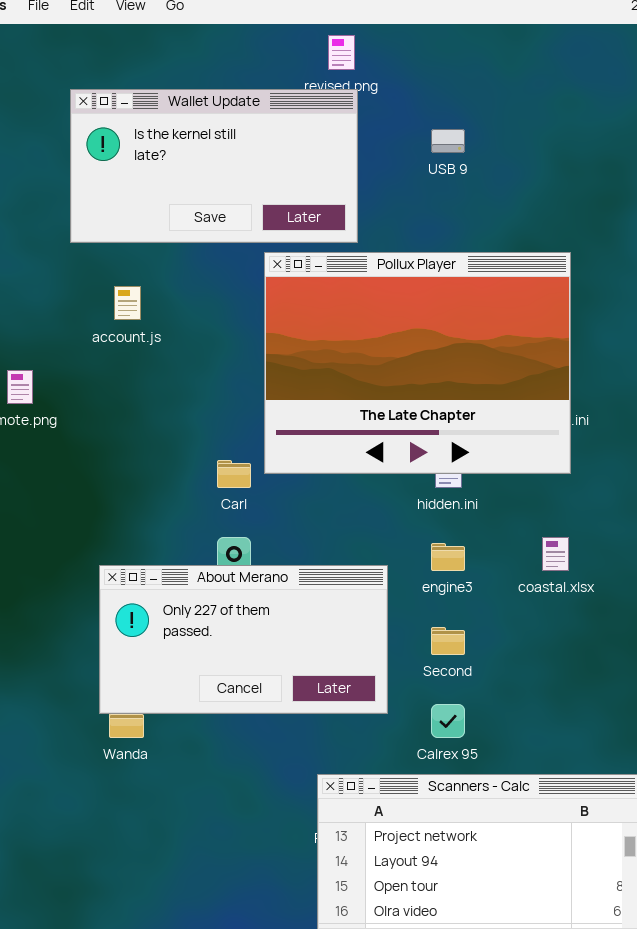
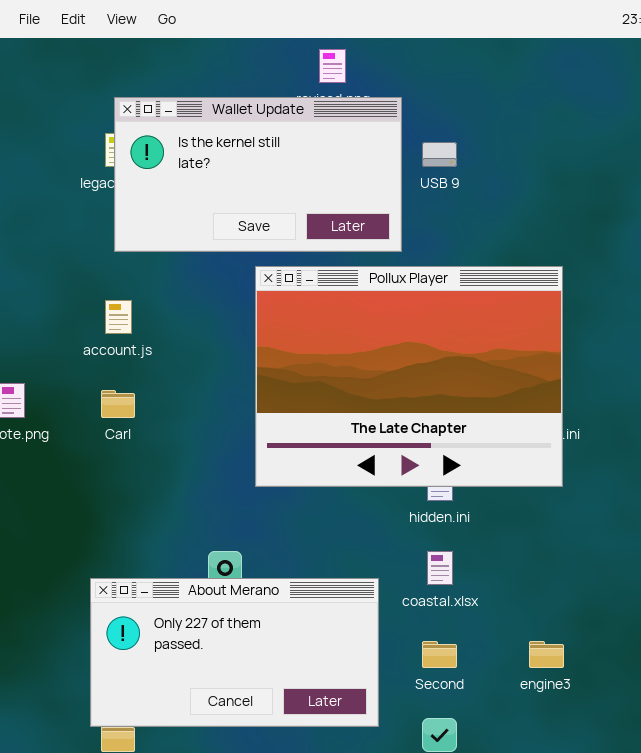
Wallet Update: [70,89,358,243] -> [114,97,402,252], moved
Carl: [217,460,251,488] -> [101,390,135,418], moved
coastal.xlsx: [542,537,569,571] -> [427,551,453,585], moved
engine3: [431,543,465,571] -> [529,641,564,668], moved

